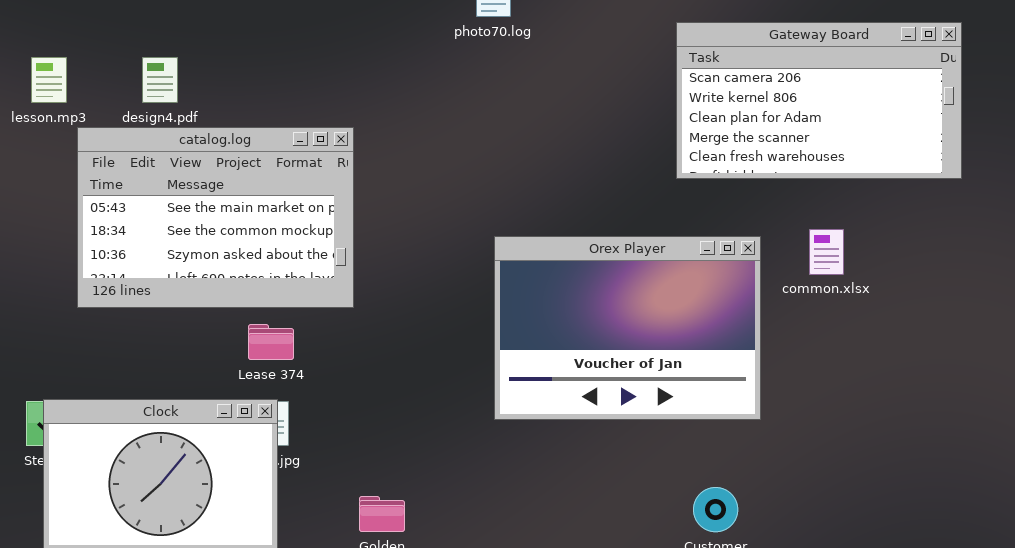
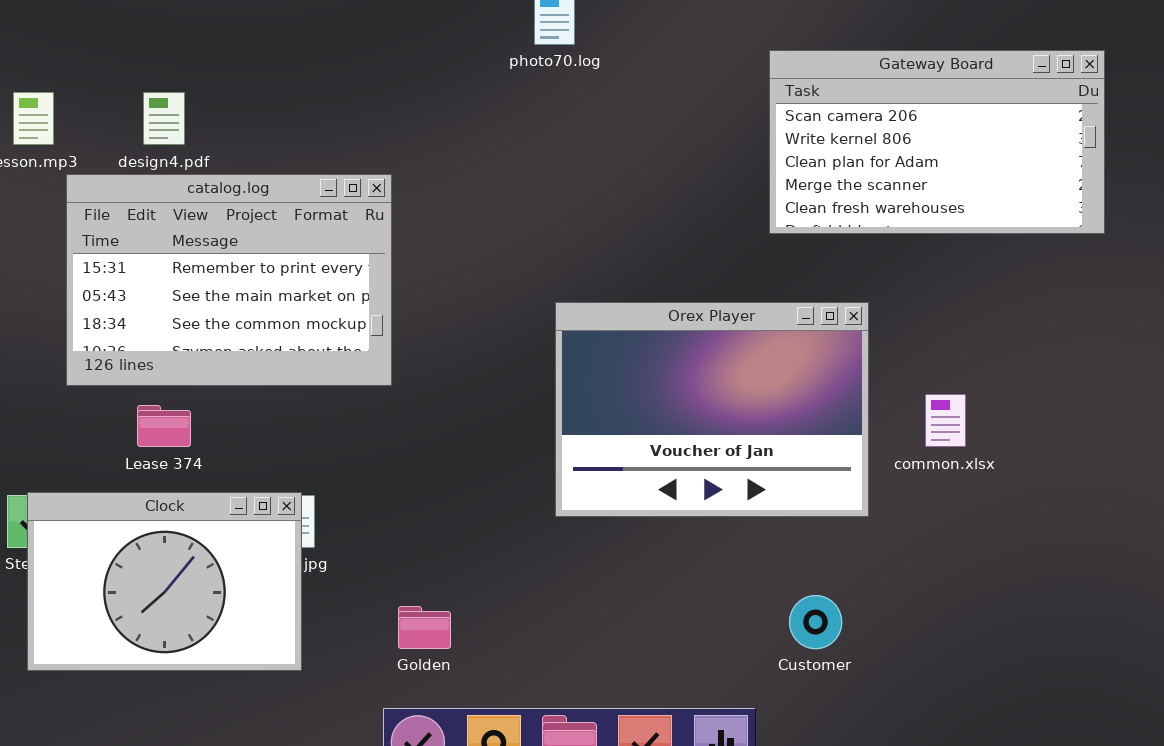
catalog.log: [77,127,354,308] -> [66,174,392,386], scrolled up 1 row
common.xlsx: [809,229,844,275] -> [925,394,966,447], moved
Lease 374: [248,324,294,360] -> [137,405,191,447], moved

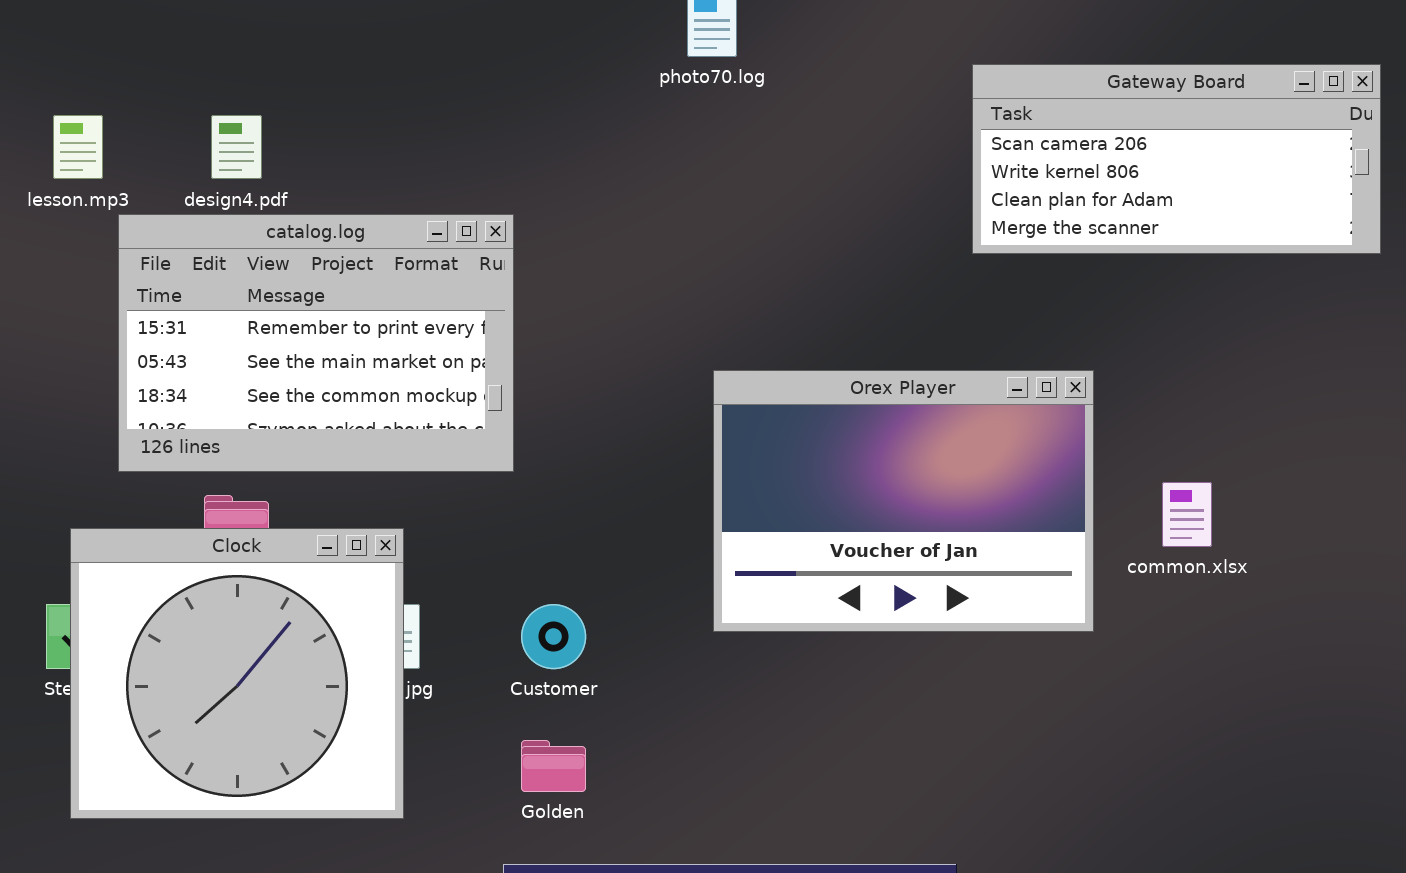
Gateway Board: [769,50,1105,234] -> [972,64,1381,254], resized
Clock: [27,492,302,671] -> [70,528,404,819], resized
Customer: [789,595,842,649] -> [521,604,586,669], moved

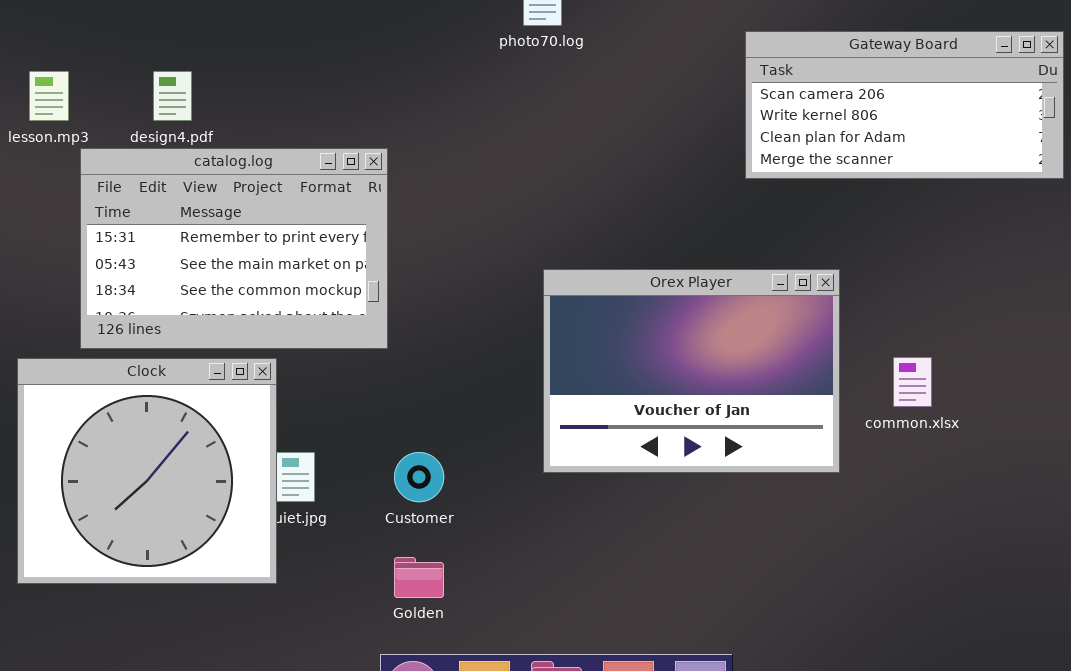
Clock: [70,528,404,819] -> [17,358,277,584], moved

